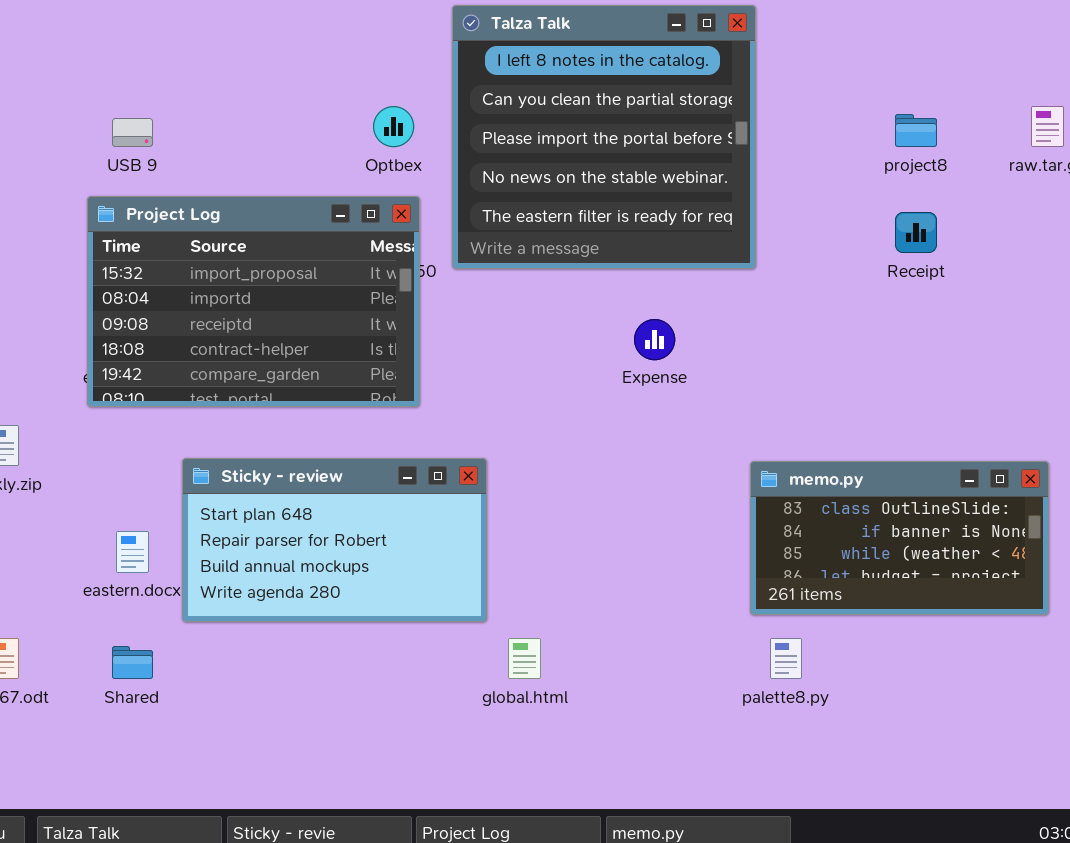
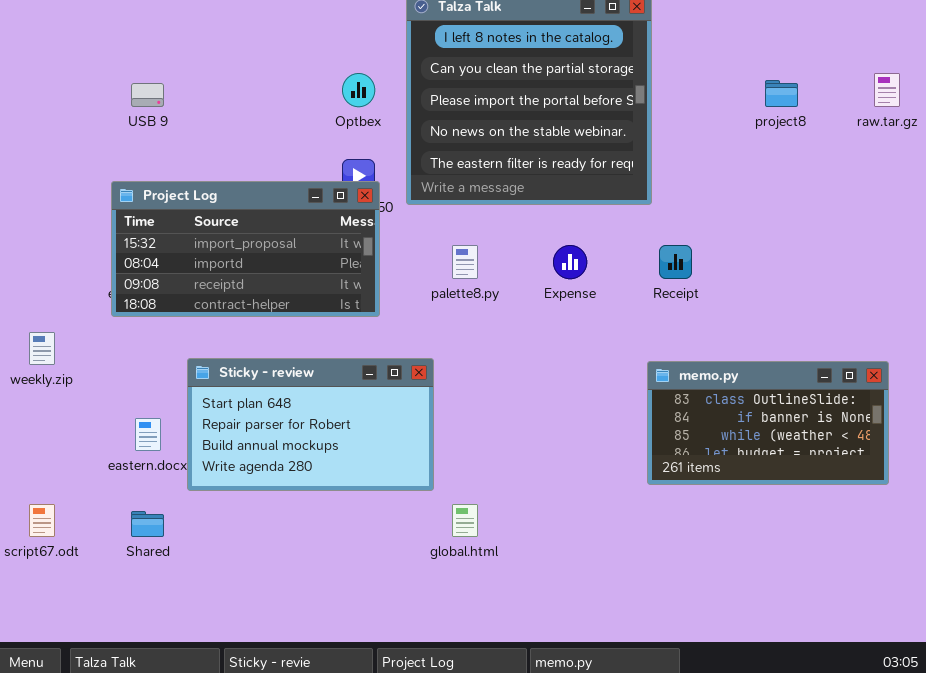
Project Log: [87,196,420,407] -> [111,181,380,317], resized
Receipt: [895,212,937,253] -> [659,245,692,279], moved
palette8.py: [770,638,802,679] -> [452,245,478,279], moved

